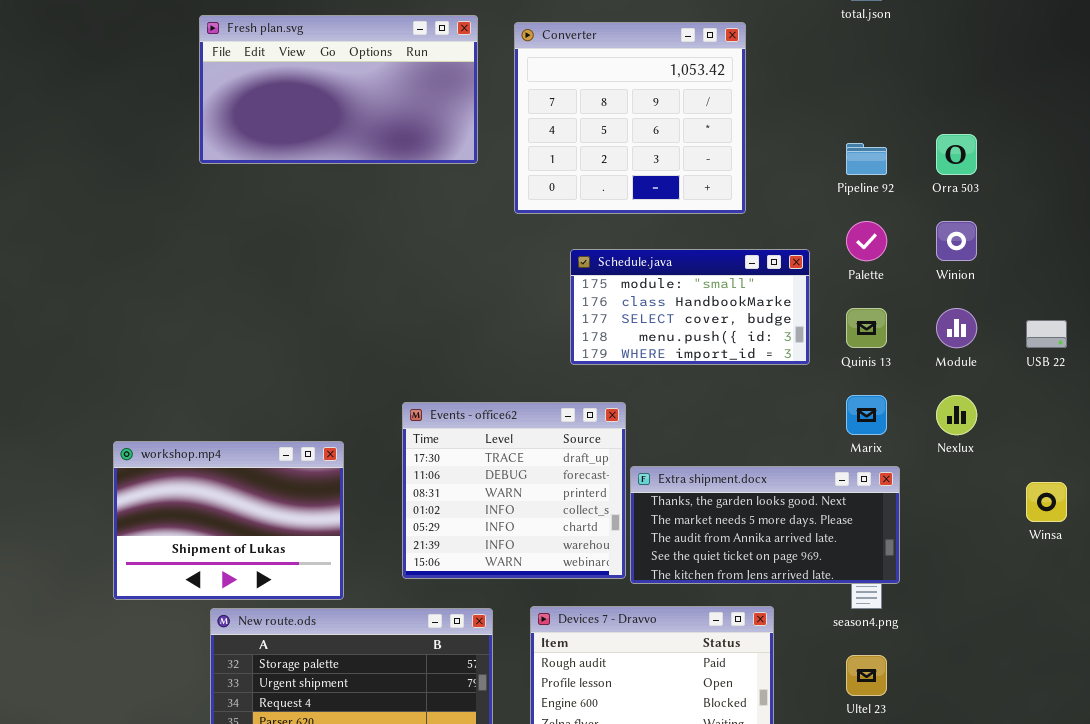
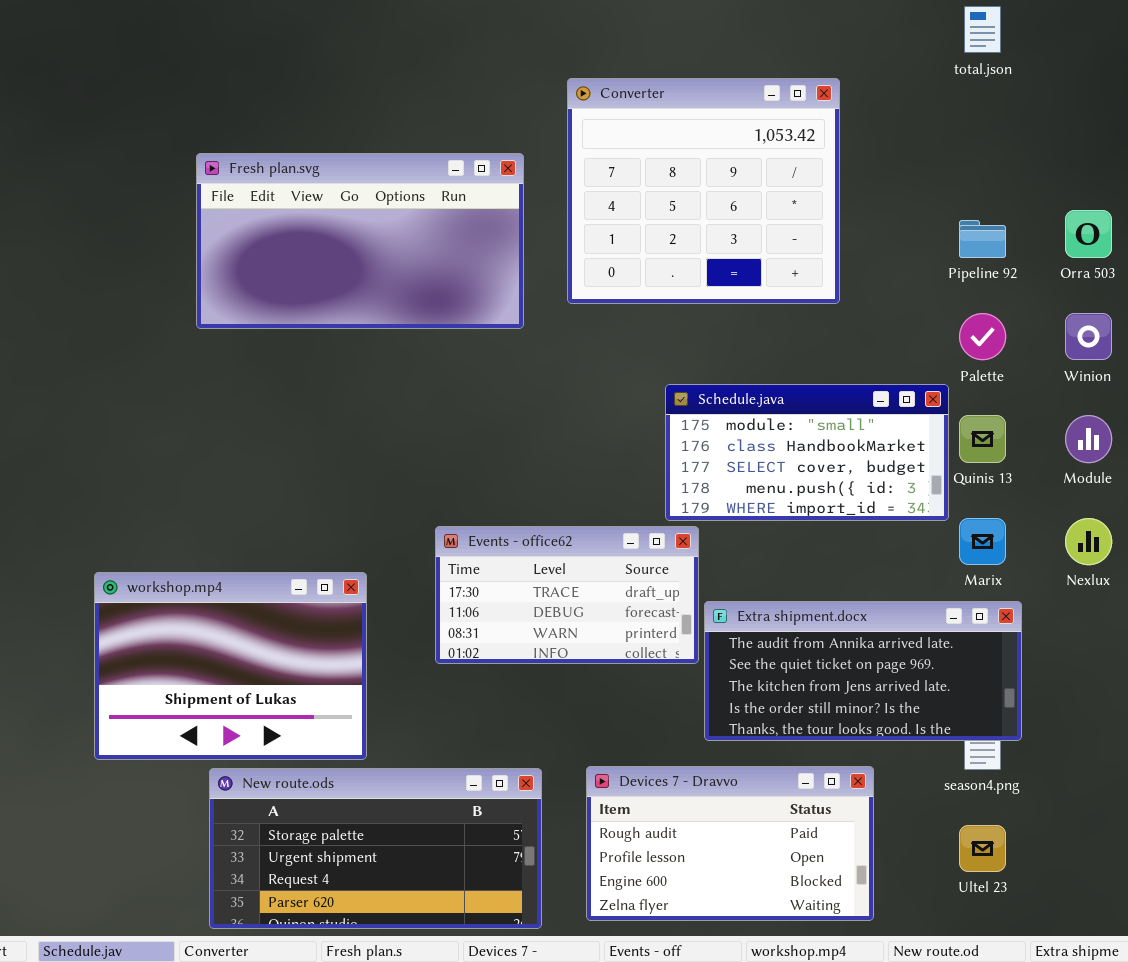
Fresh plan.svg: [199,15,478,164] -> [196,153,524,329], moved
Schedule.java: [570,249,810,365] -> [665,384,949,521], moved
Events - office62: [402,402,626,579] -> [435,526,699,664], resized
Extra shipment.docx: [630,466,900,584] -> [704,601,1022,741], scrolled down 2 rows

